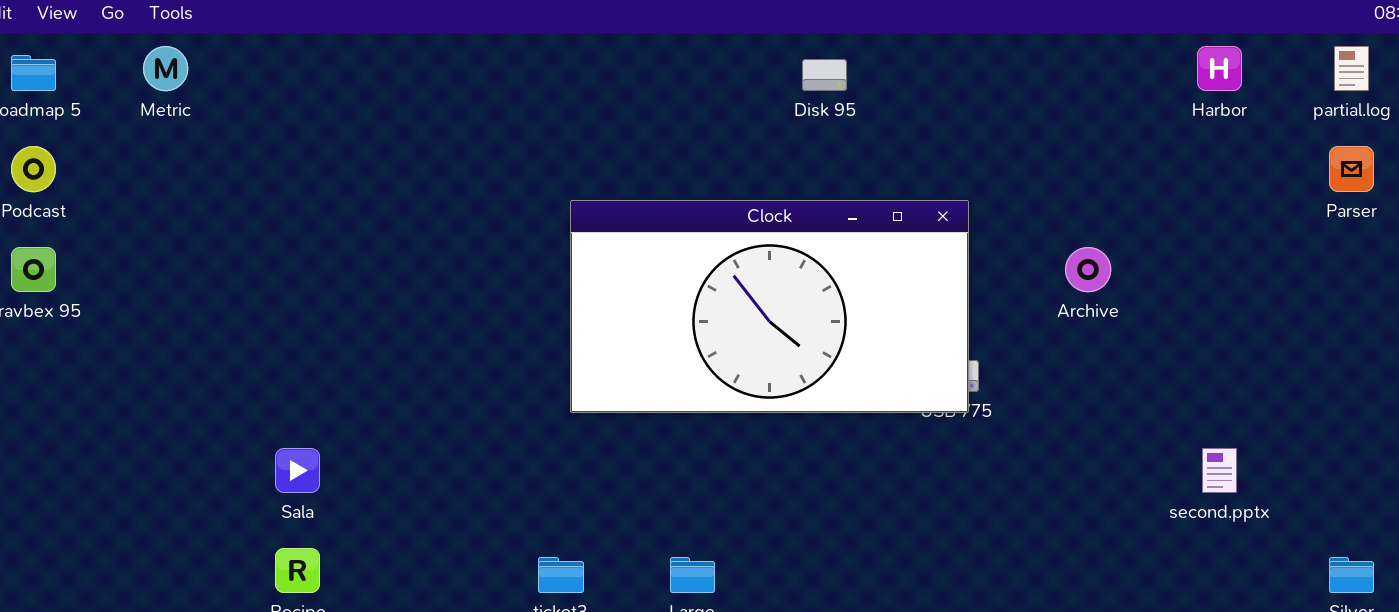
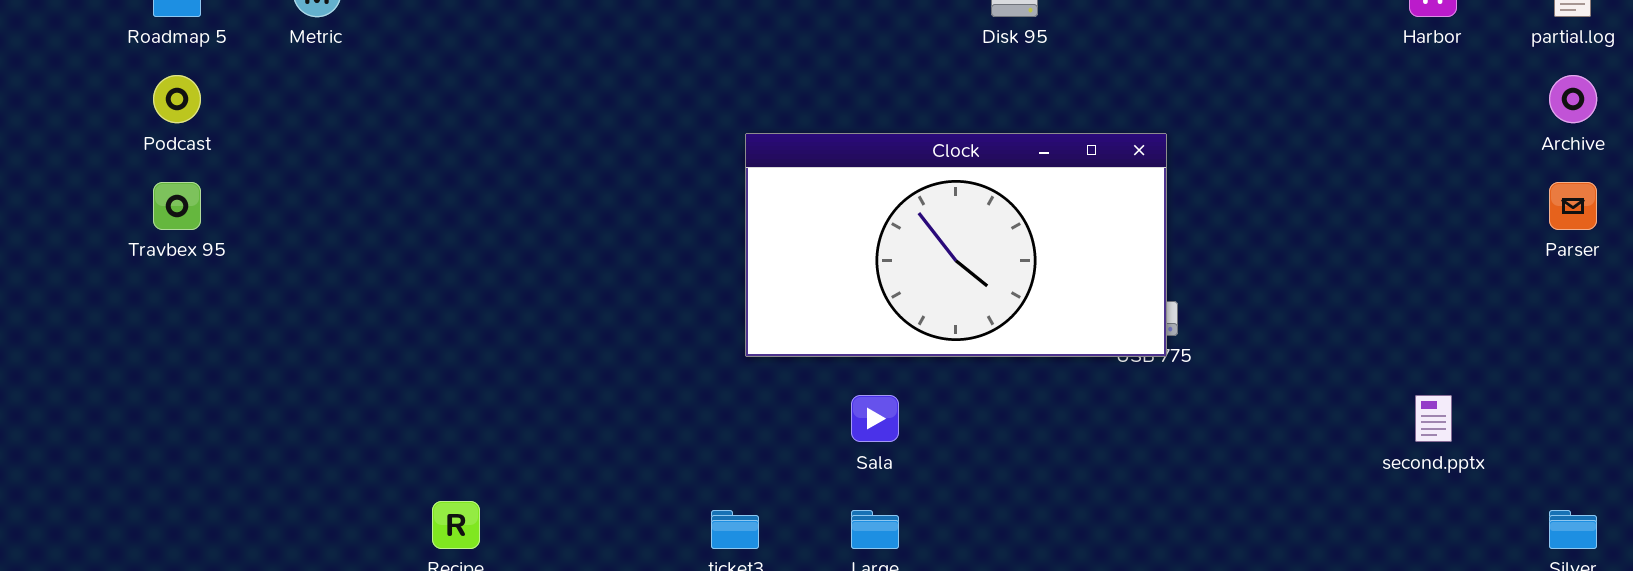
Parser: [1329,146,1374,192] -> [1549,182,1597,230], moved
Archive: [1065,247,1111,292] -> [1549,75,1597,123], moved
Sala: [275,448,320,493] -> [851,395,899,442], moved

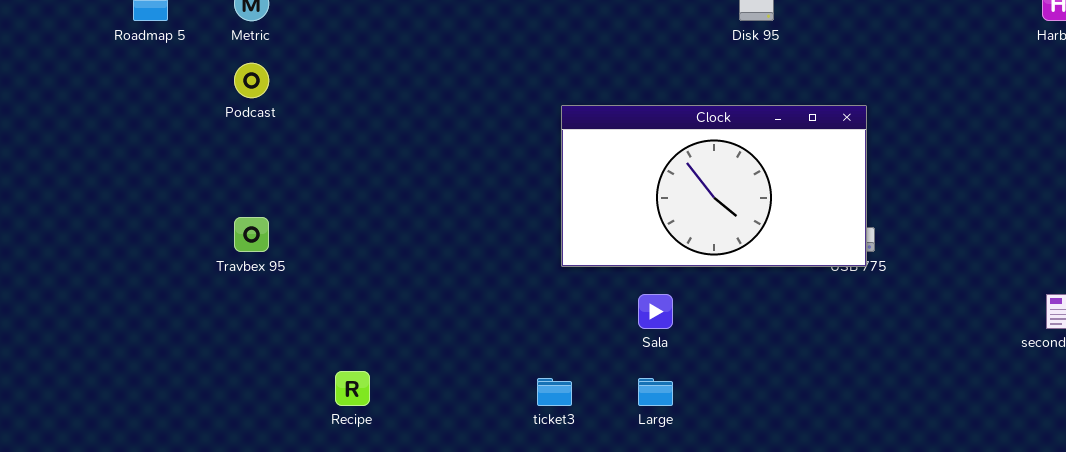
Podcast: [153,75,201,123] -> [234,63,269,98], moved
Travbex 95: [153,182,201,230] -> [234,217,269,252], moved

